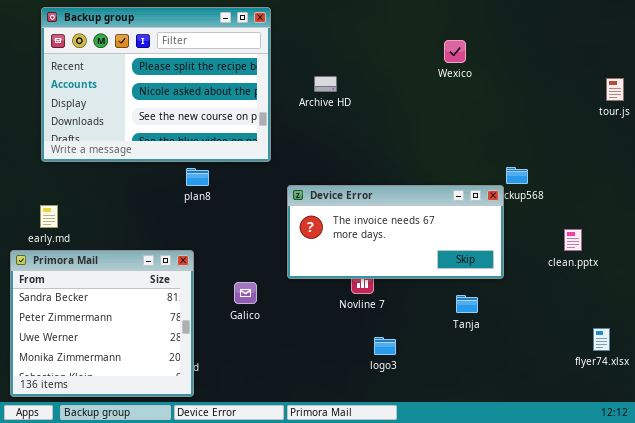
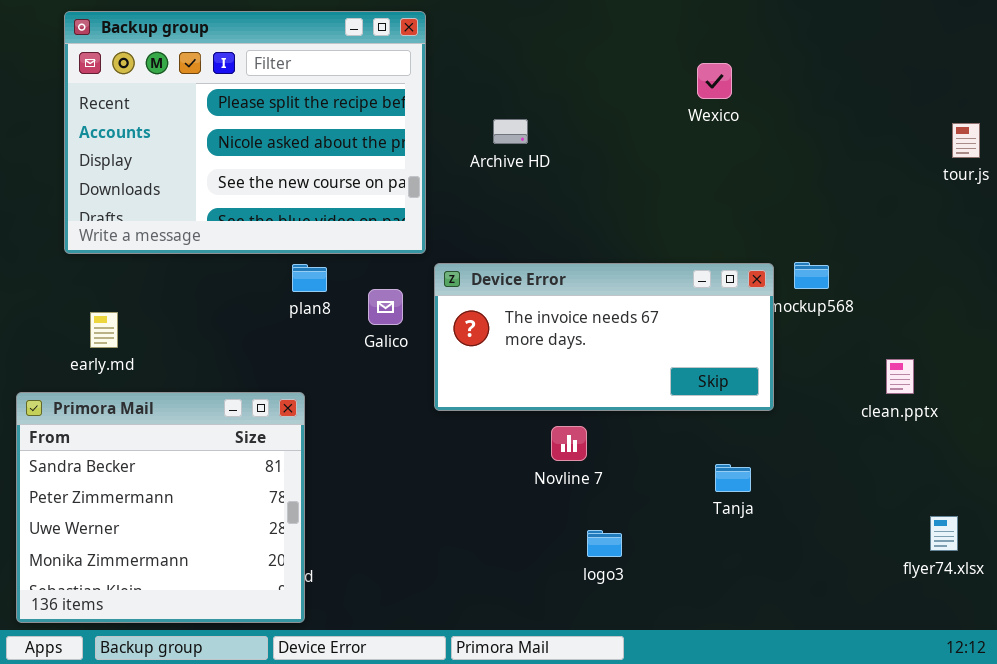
Device Error: [287,185,504,279] -> [434,263,774,411], moved
early.md: [40,205,58,228] -> [90,312,118,348], moved
Galico: [234,282,257,304] -> [368,289,403,325], moved

